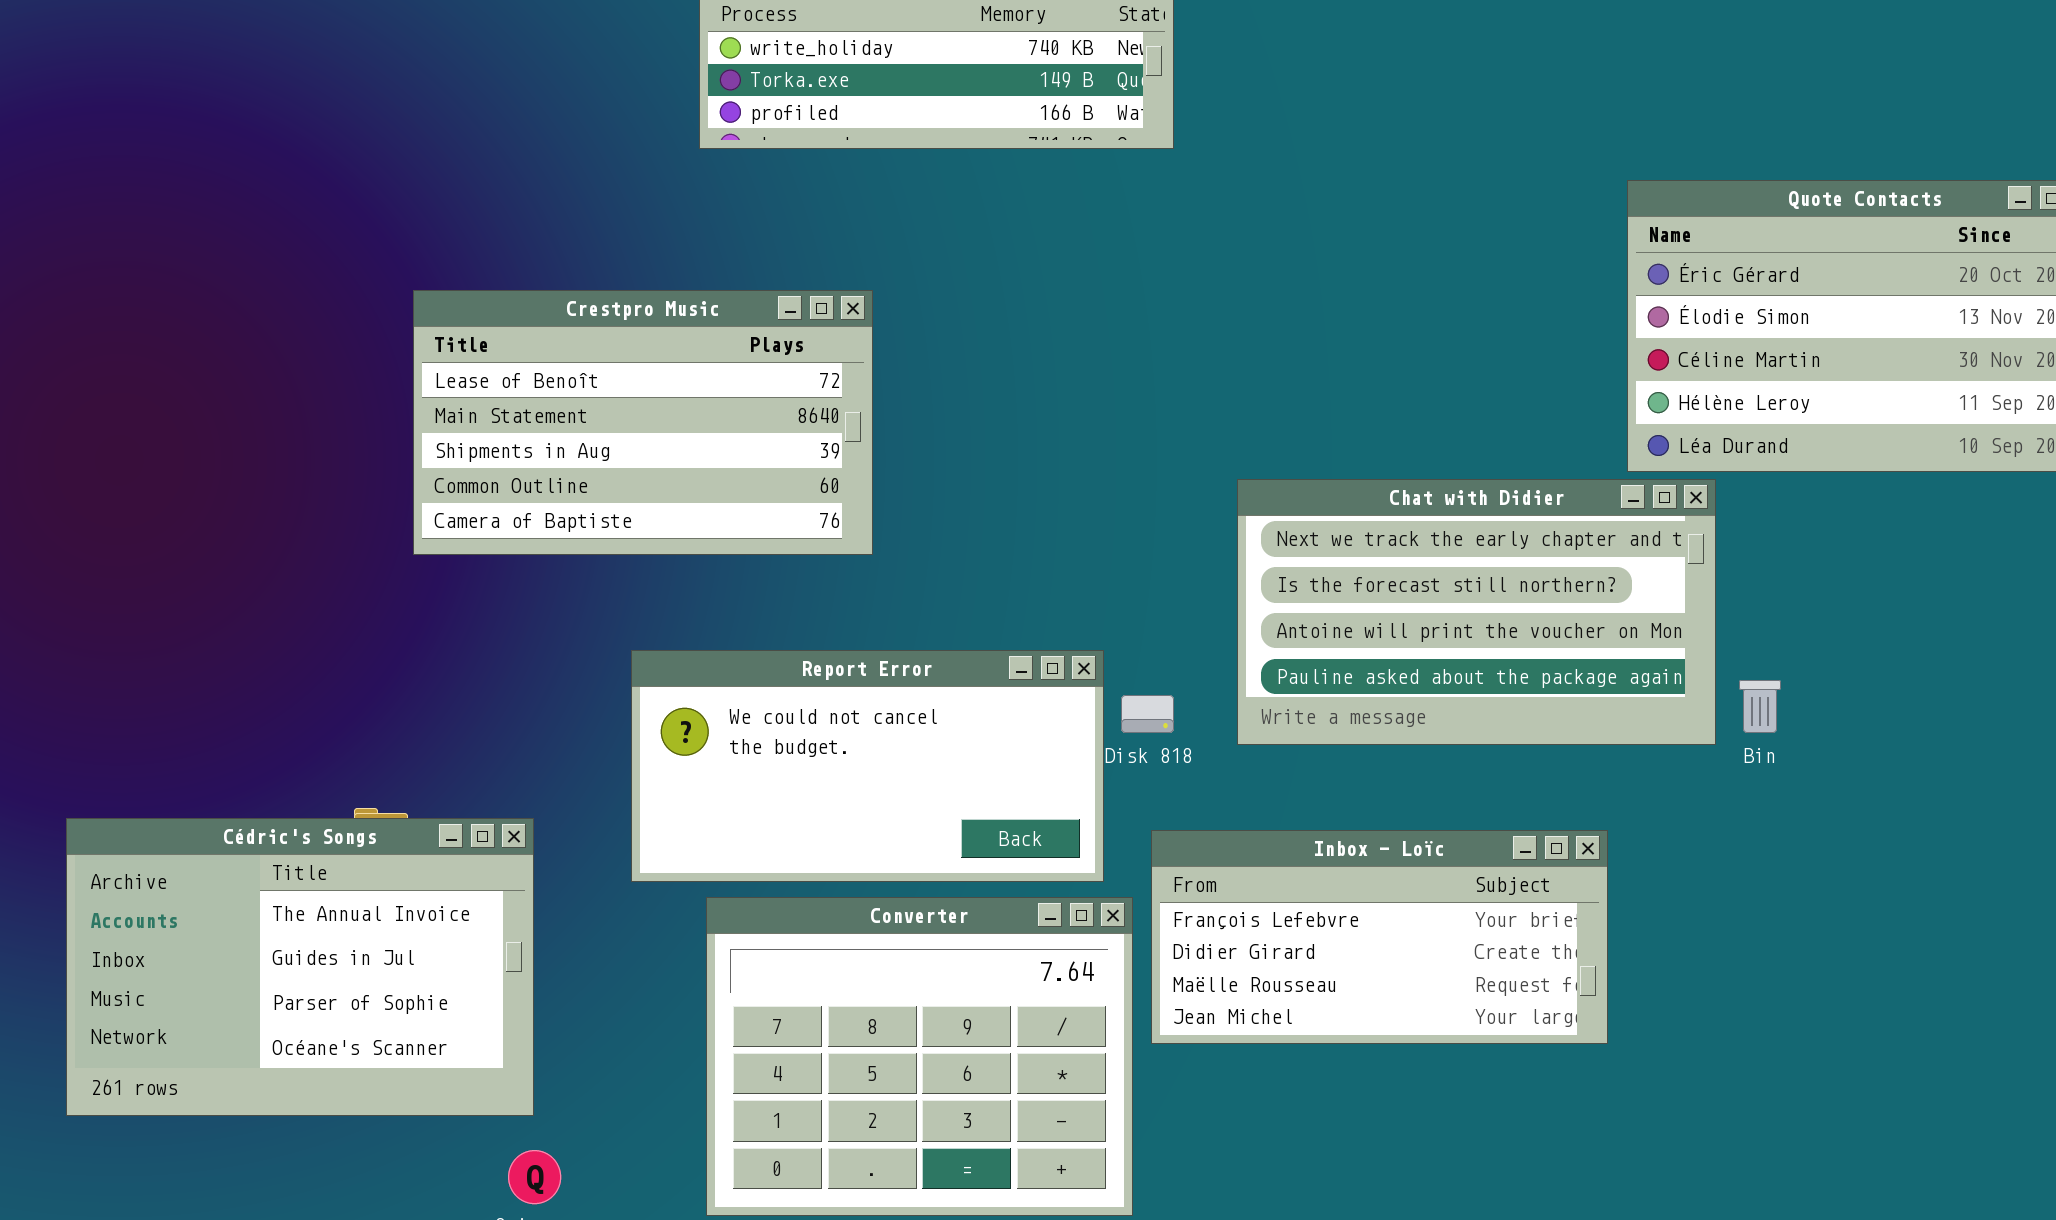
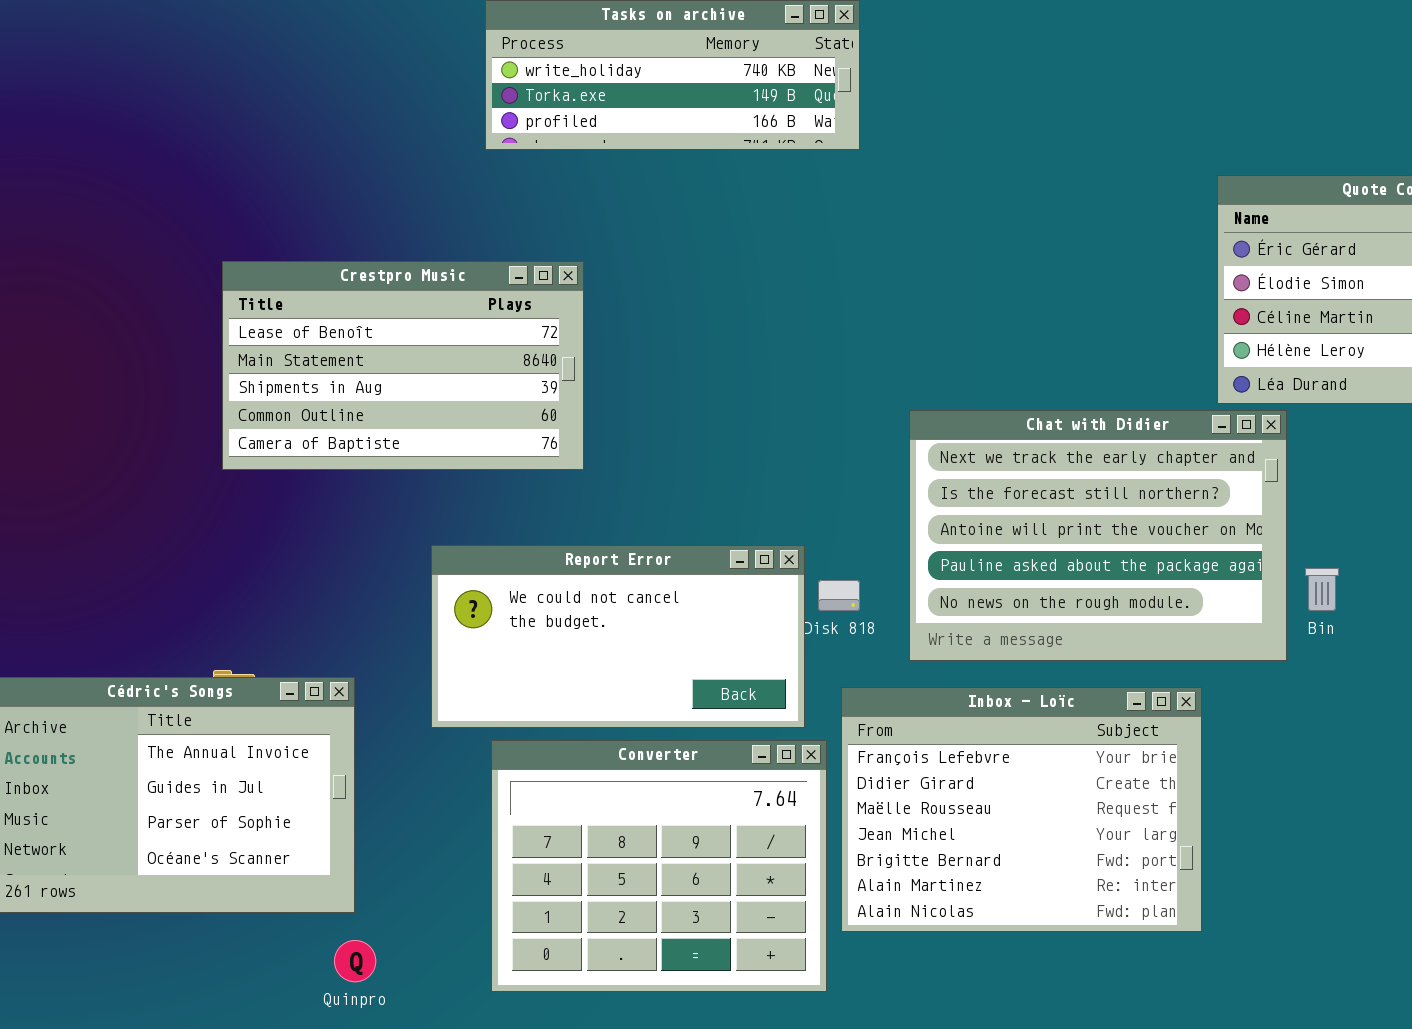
Crestpro Music: [413,290,873,555] -> [222,261,584,470], moved
Chat with Didier: [1237,479,1716,745] -> [909,410,1287,661], resized
Inbox - Loïc: [1151,830,1608,1044] -> [841,687,1202,932], resized

